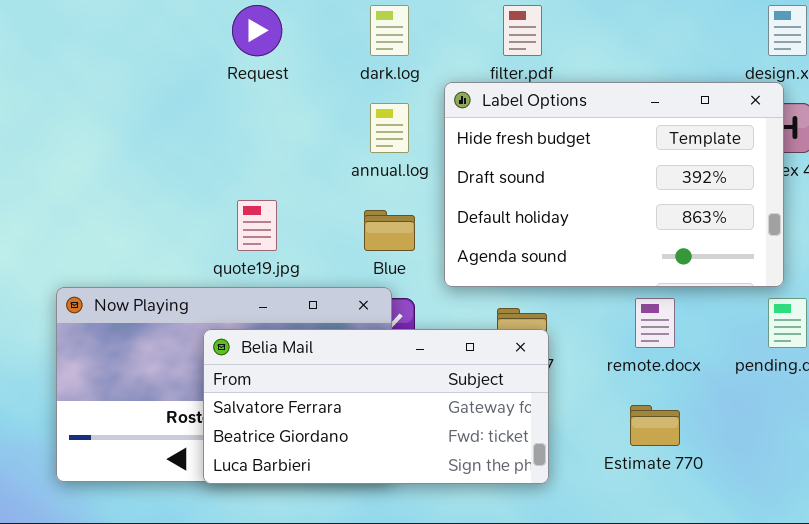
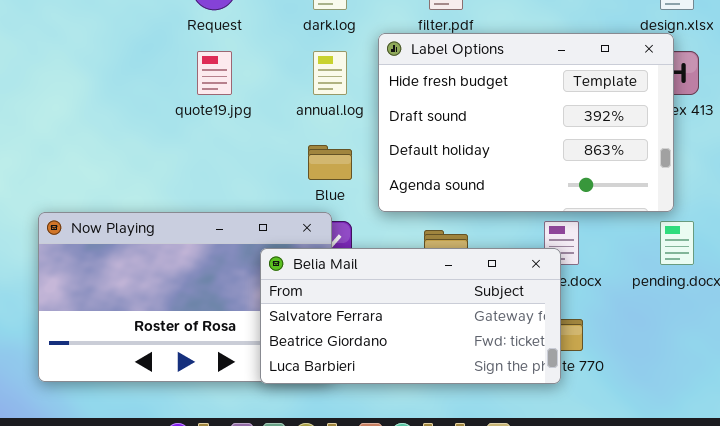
quote19.jpg: [237,200,277,251] -> [197,51,232,95], moved
Belia Mail: [203,329,549,484] -> [260,248,561,384], moved

